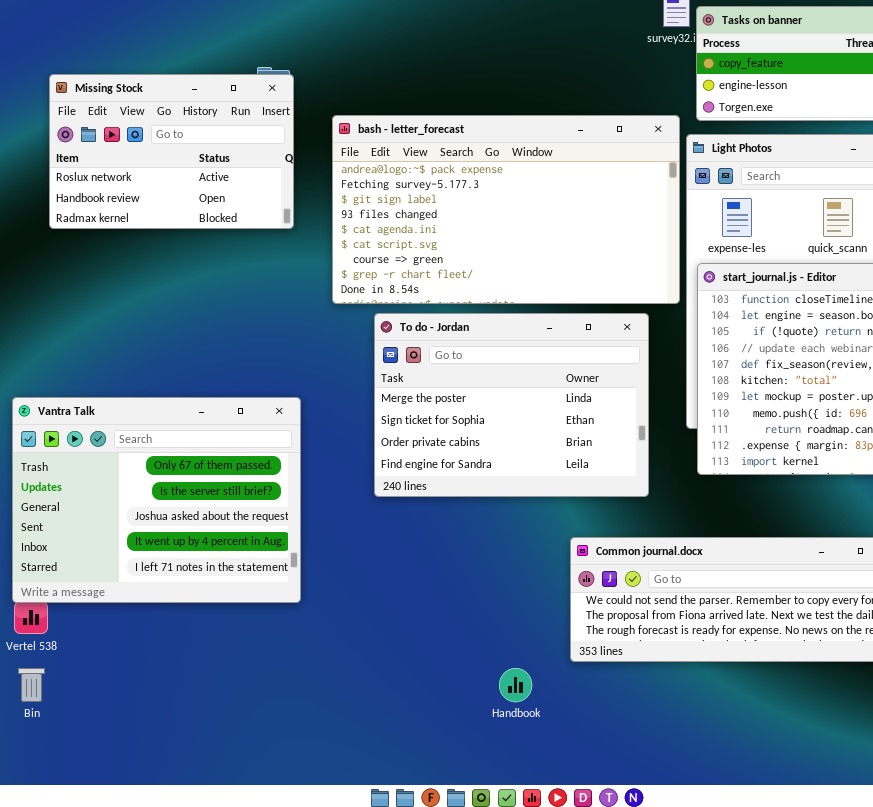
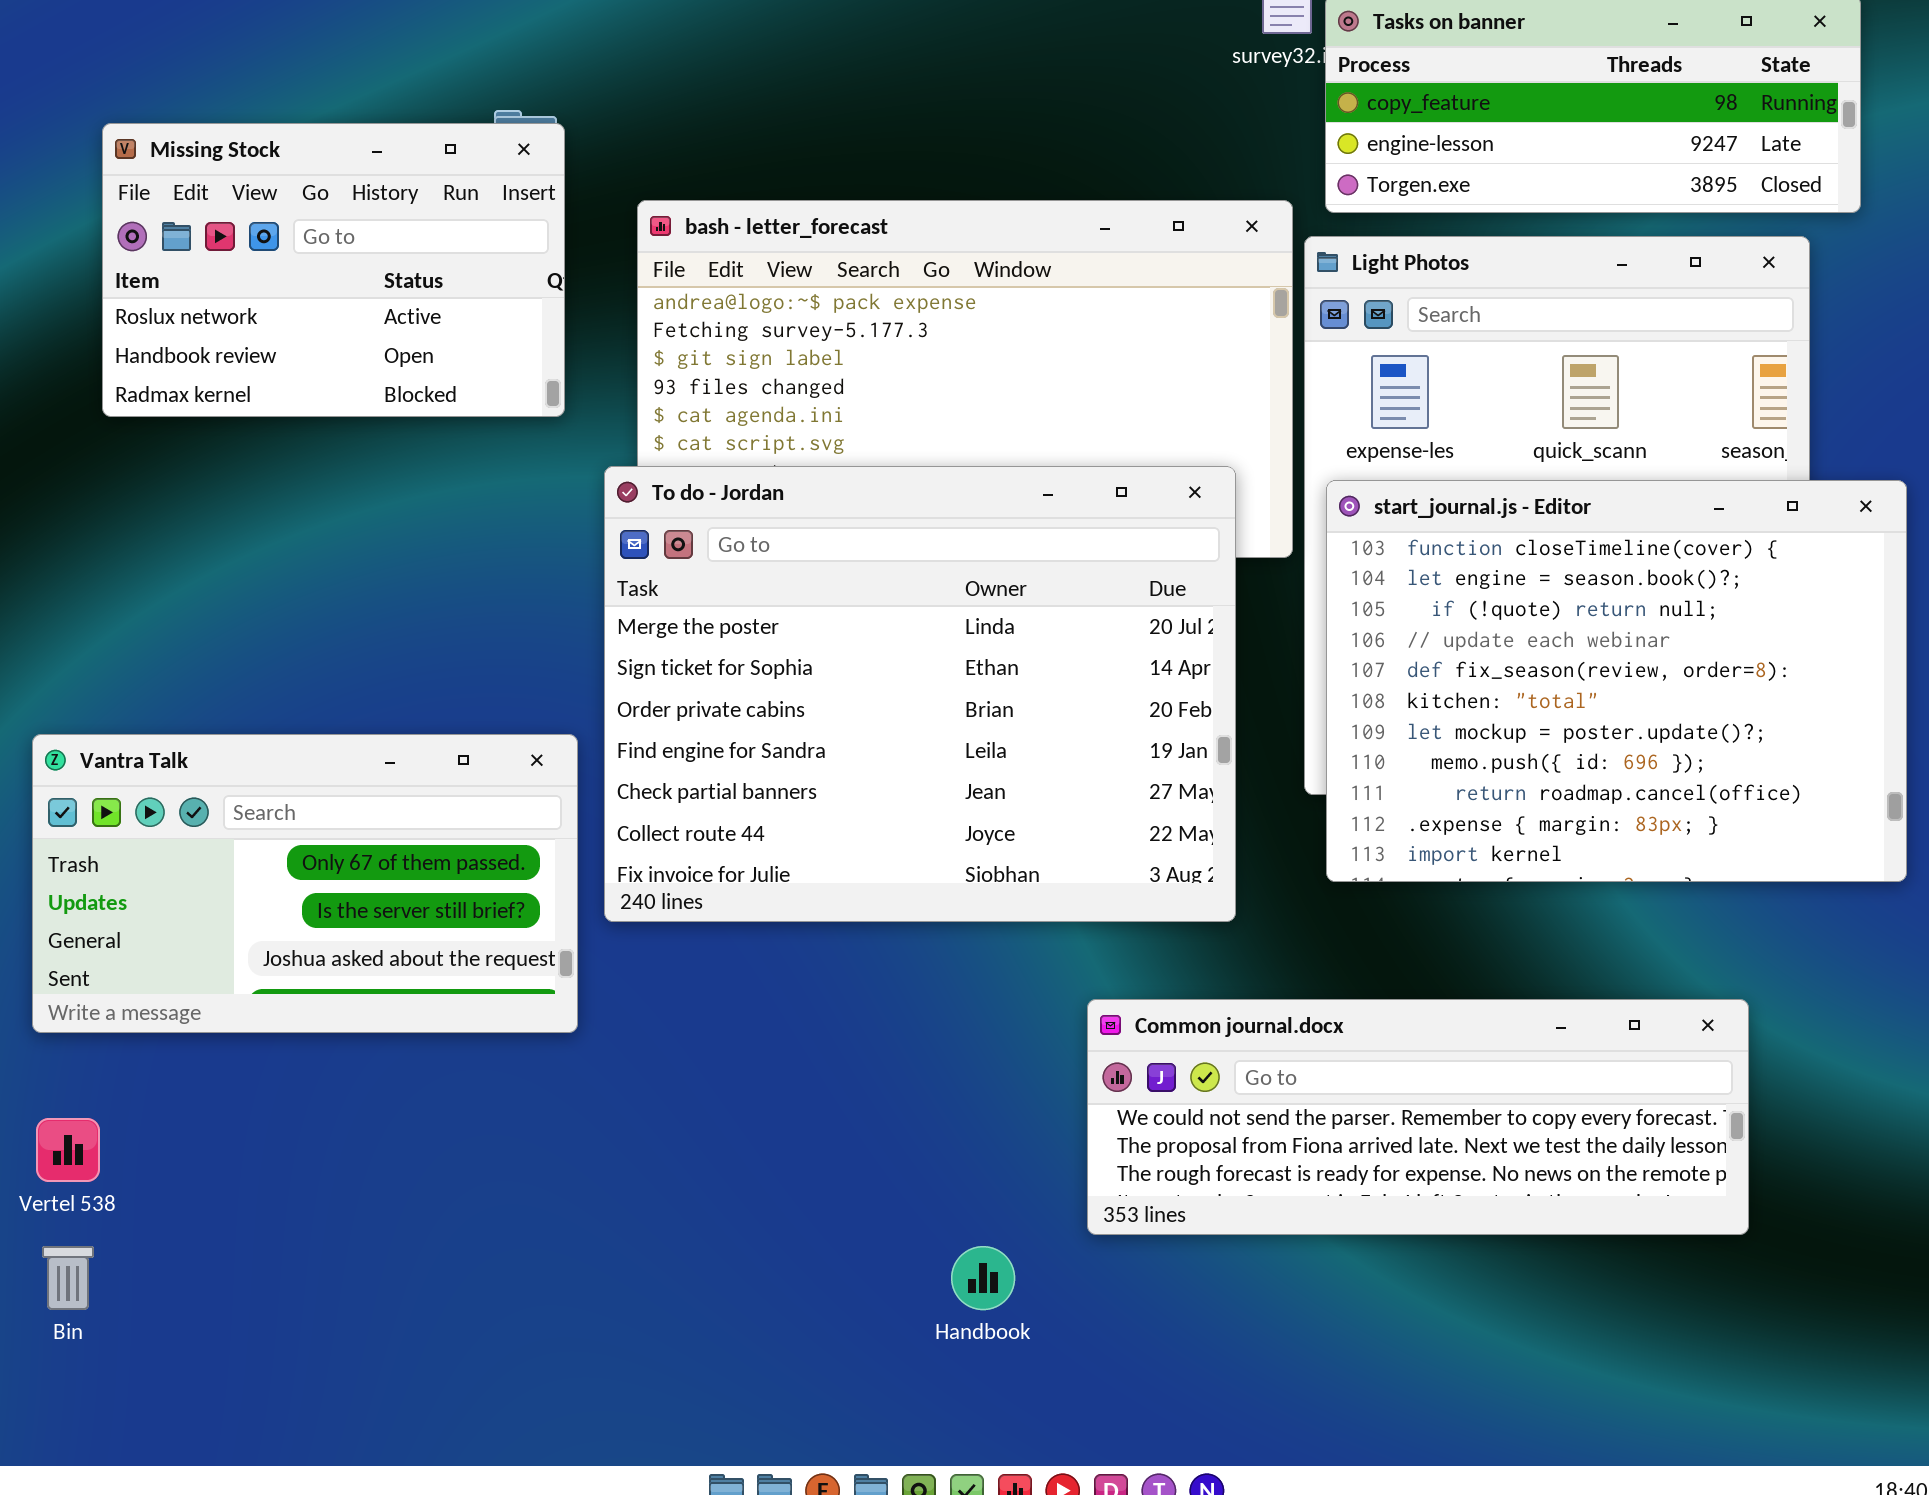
To do - Jordan: [374,313,649,497] -> [604,466,1236,922], resized
Vantra Talk: [12,397,301,603] -> [32,734,578,1033], resized

